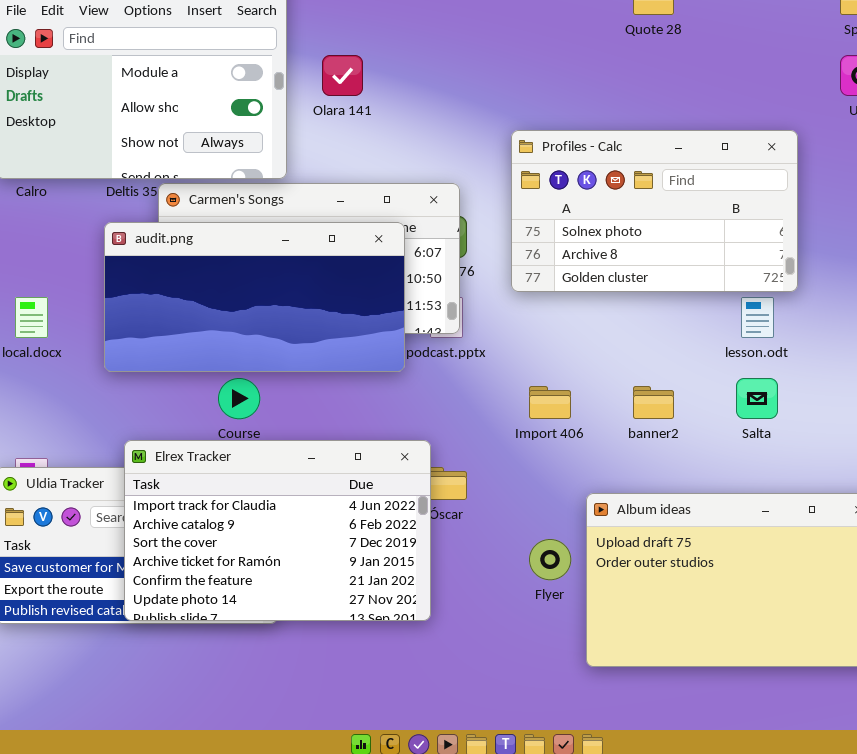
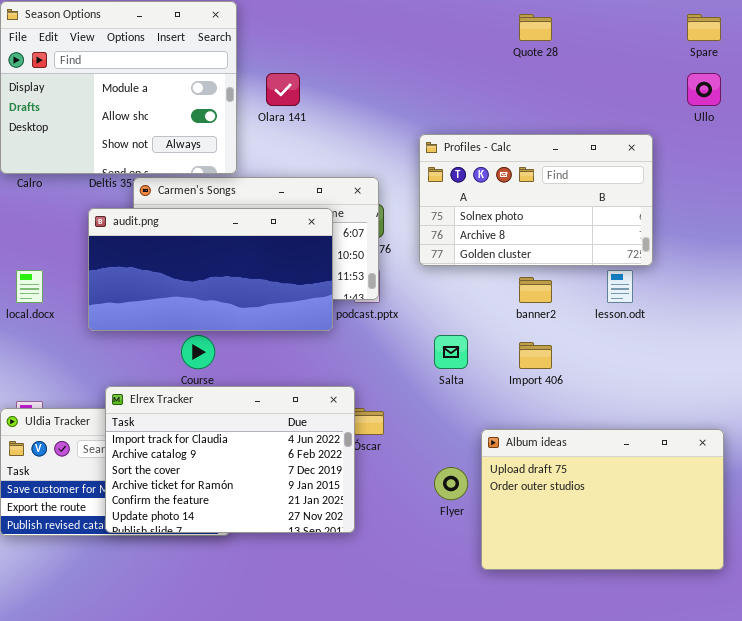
Salta: [736,378,778,419] -> [434,335,468,369], moved
Import 406: [529,386,571,419] -> [519,342,552,369], moved
banner2: [633,386,674,419] -> [519,277,552,303], moved

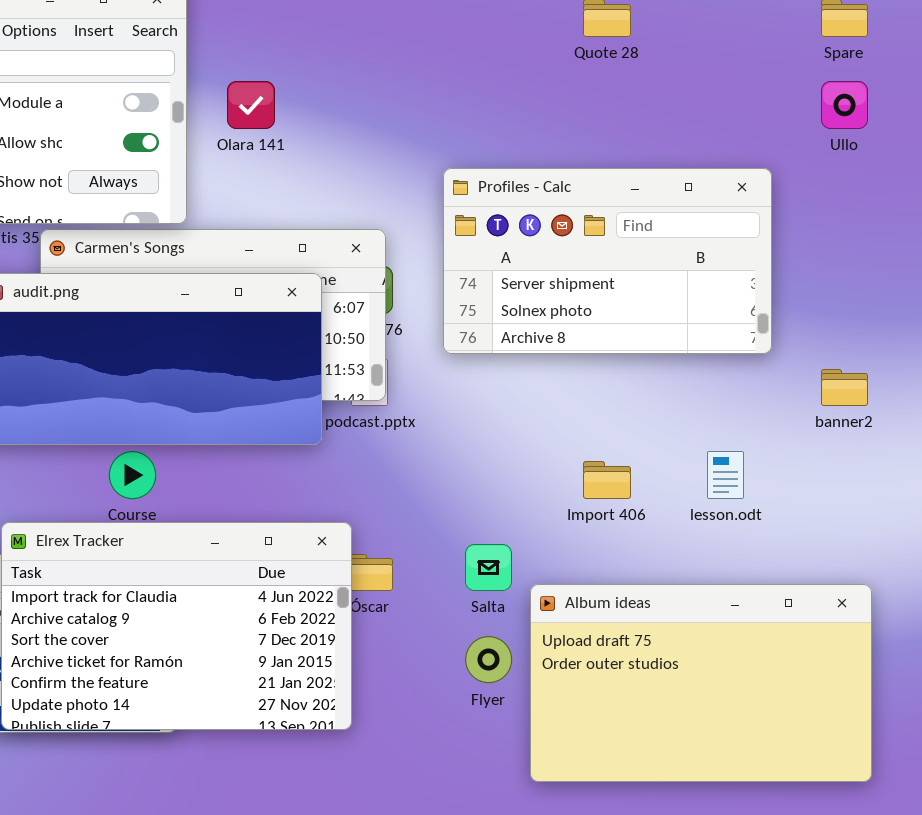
Profiles - Calc: [419,134,653,266] -> [443,168,772,354], scrolled up 1 row
lesson.odt: [607,270,633,303] -> [707,451,744,499], moved
banner2: [519,277,552,303] -> [821,369,868,406], moved
Salta: [434,335,468,369] -> [465,544,512,591], moved

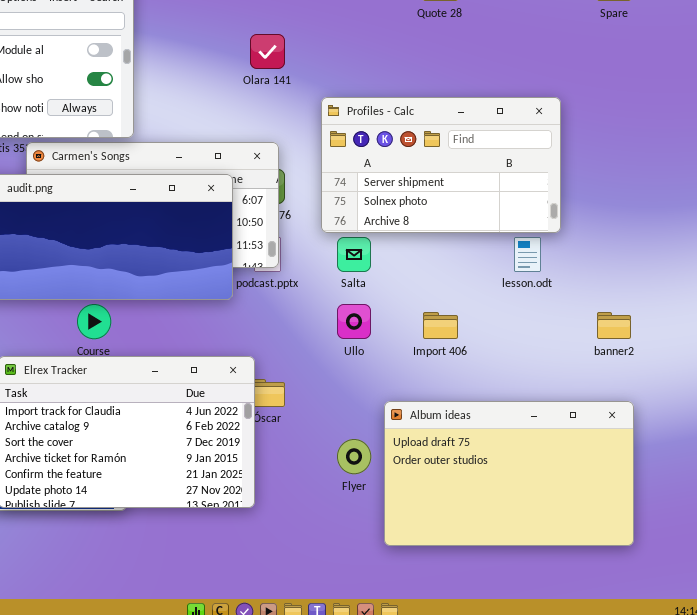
Olara 141: [227,81,275,129] -> [250,34,285,69], moved
Ullo: [821,81,868,129] -> [337,304,371,339], moved
banner2: [821,369,868,406] -> [597,312,631,339], moved
lesson.odt: [707,451,744,499] -> [514,237,541,272], moved
Salta: [465,544,512,591] -> [337,237,371,272], moved

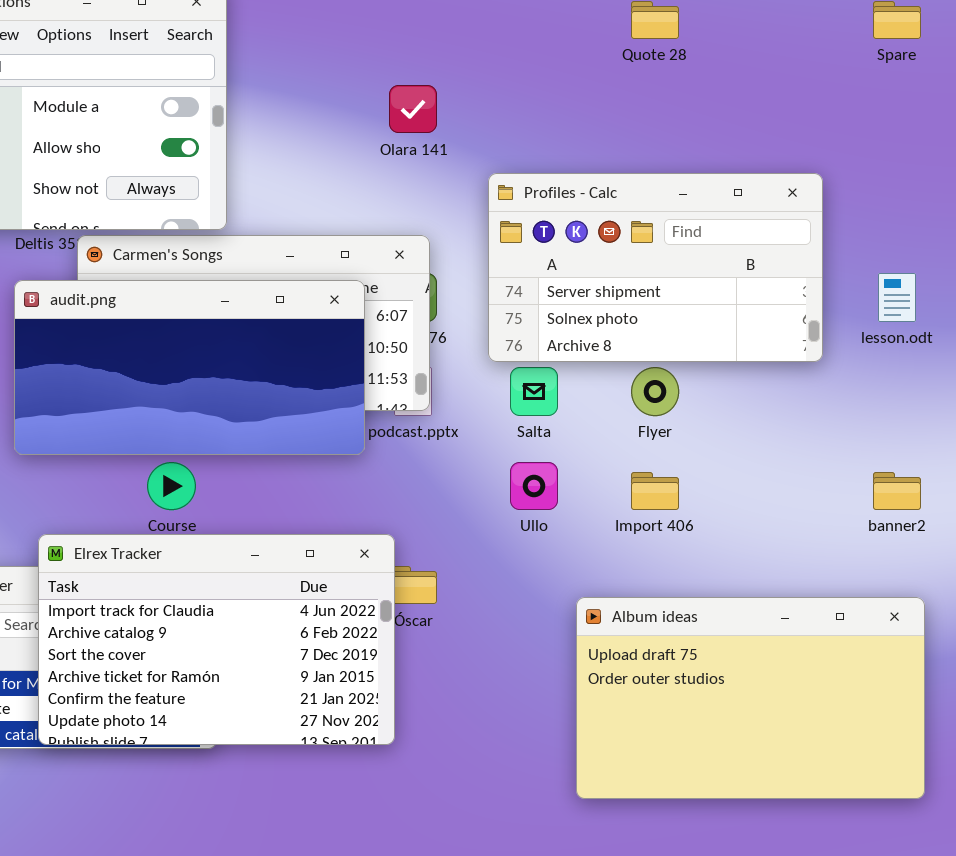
lesson.odt: [514,237,541,272] -> [878,273,916,322], moved
Flyer: [337,439,371,474] -> [631,367,679,416], moved

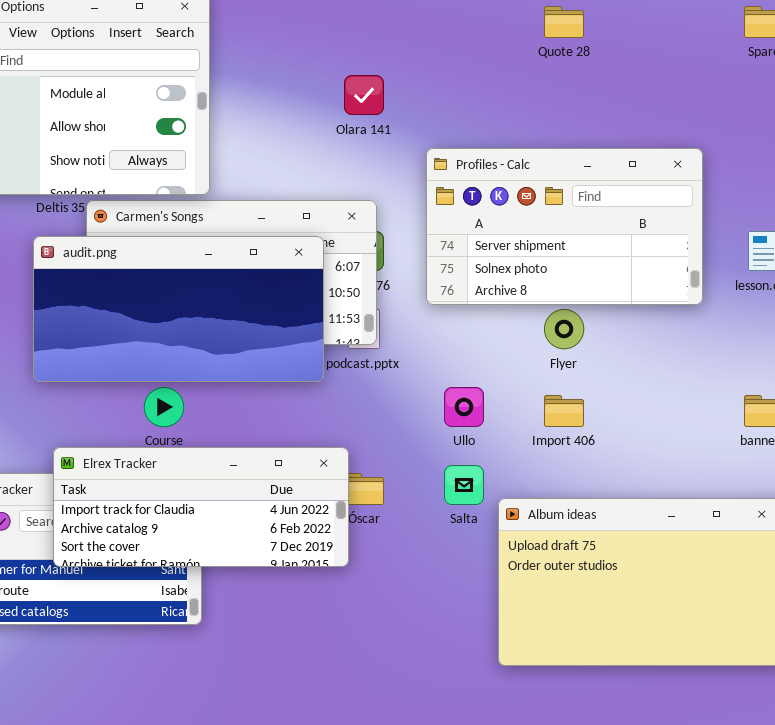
Salta: [510,367,558,416] -> [444,465,484,505], moved
Elrex Tracker: [38,534,395,745] -> [53,447,349,567], resized

